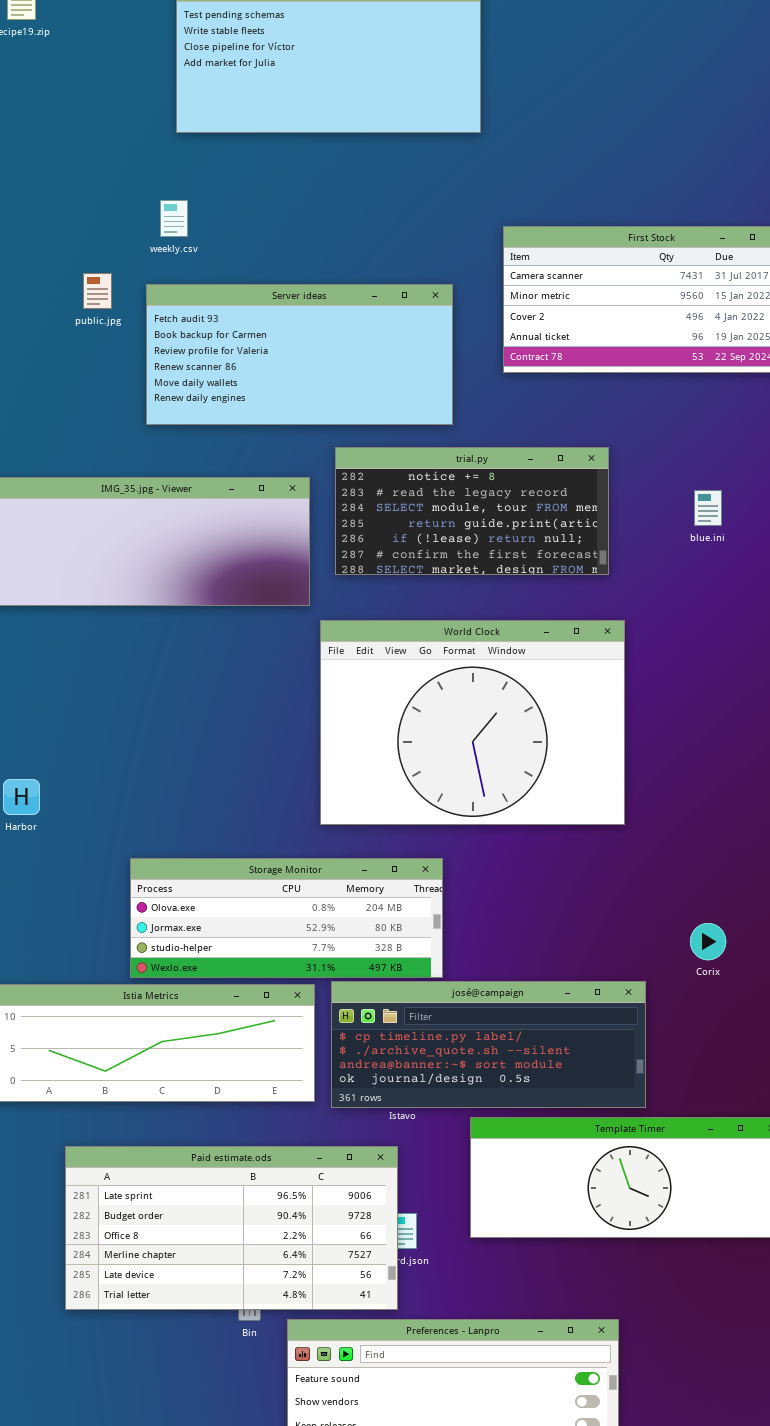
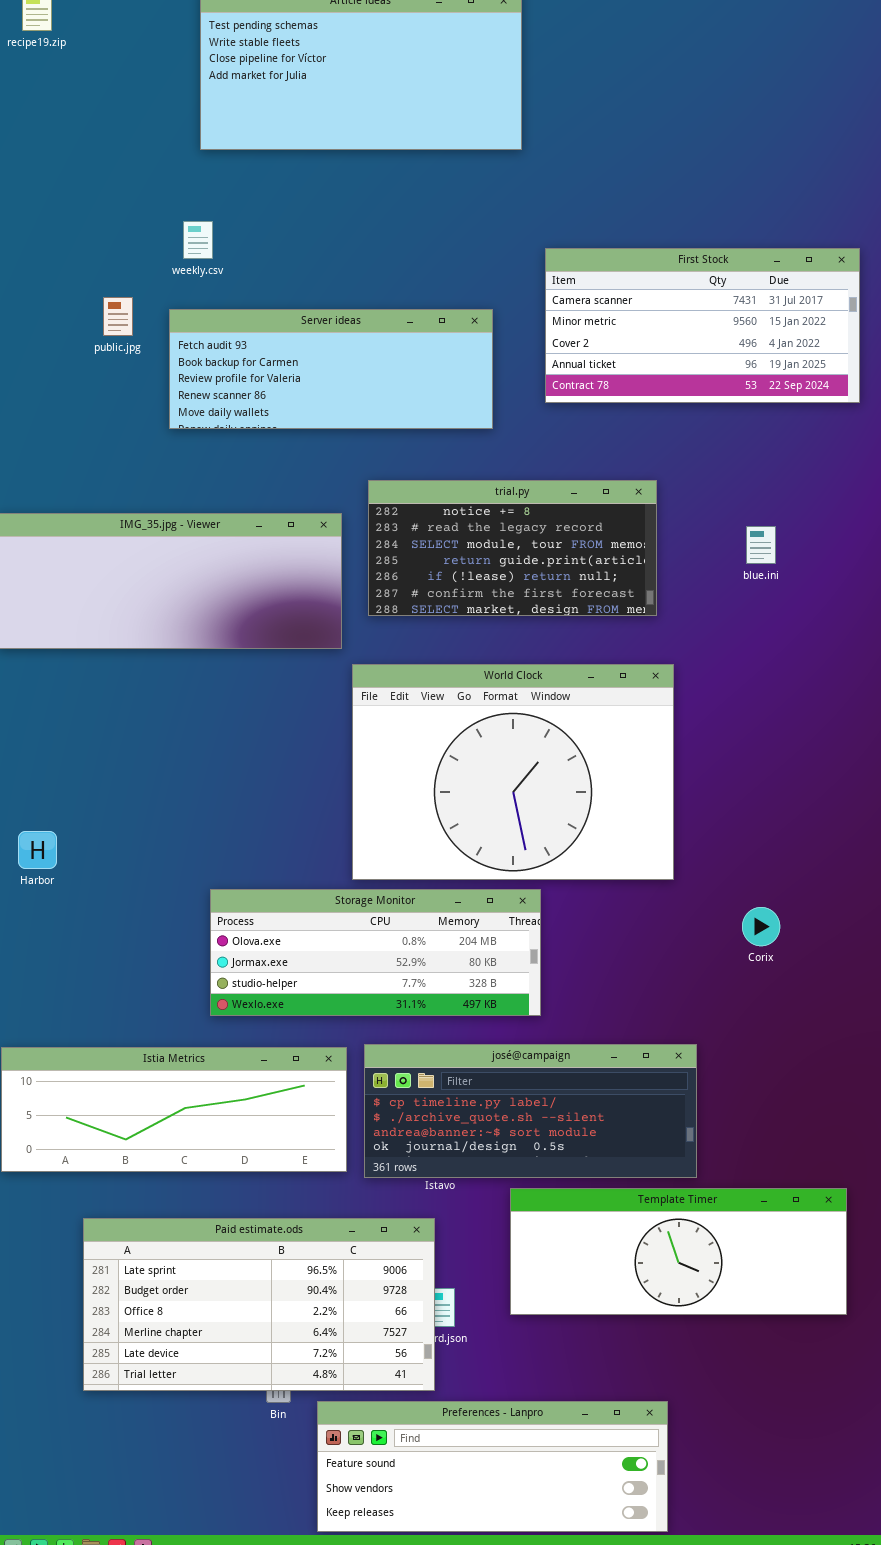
Server ideas: [146,284,453,425] -> [169,309,493,429], resized
Storage Monitor: [130,858,443,978] -> [210,889,541,1016], moved
Corix: [690,923,726,960] -> [742,907,780,946], moved

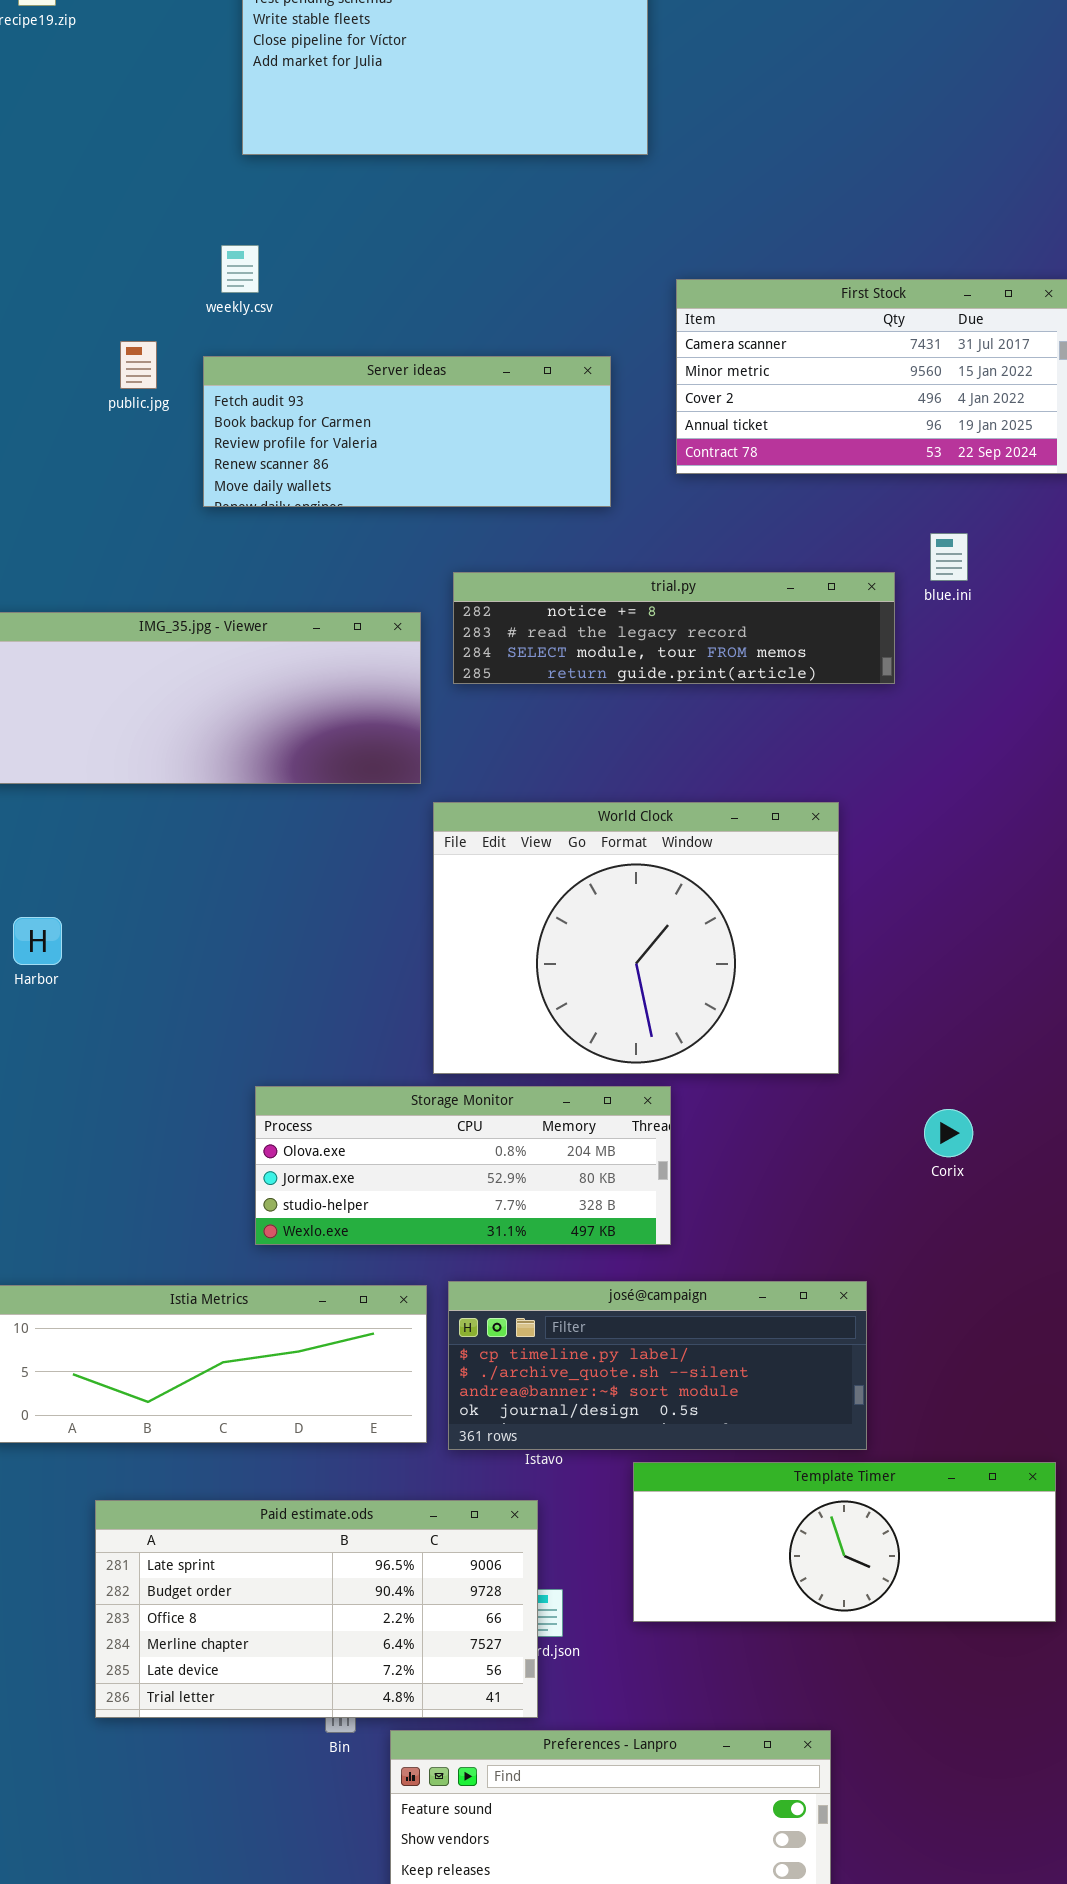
trial.py: [368,480,657,616] -> [453,572,895,684], resized
blue.ini: [746,526,776,564] -> [930,533,968,581], moved
Harbor: [18,831,57,869] -> [13,917,62,965], moved

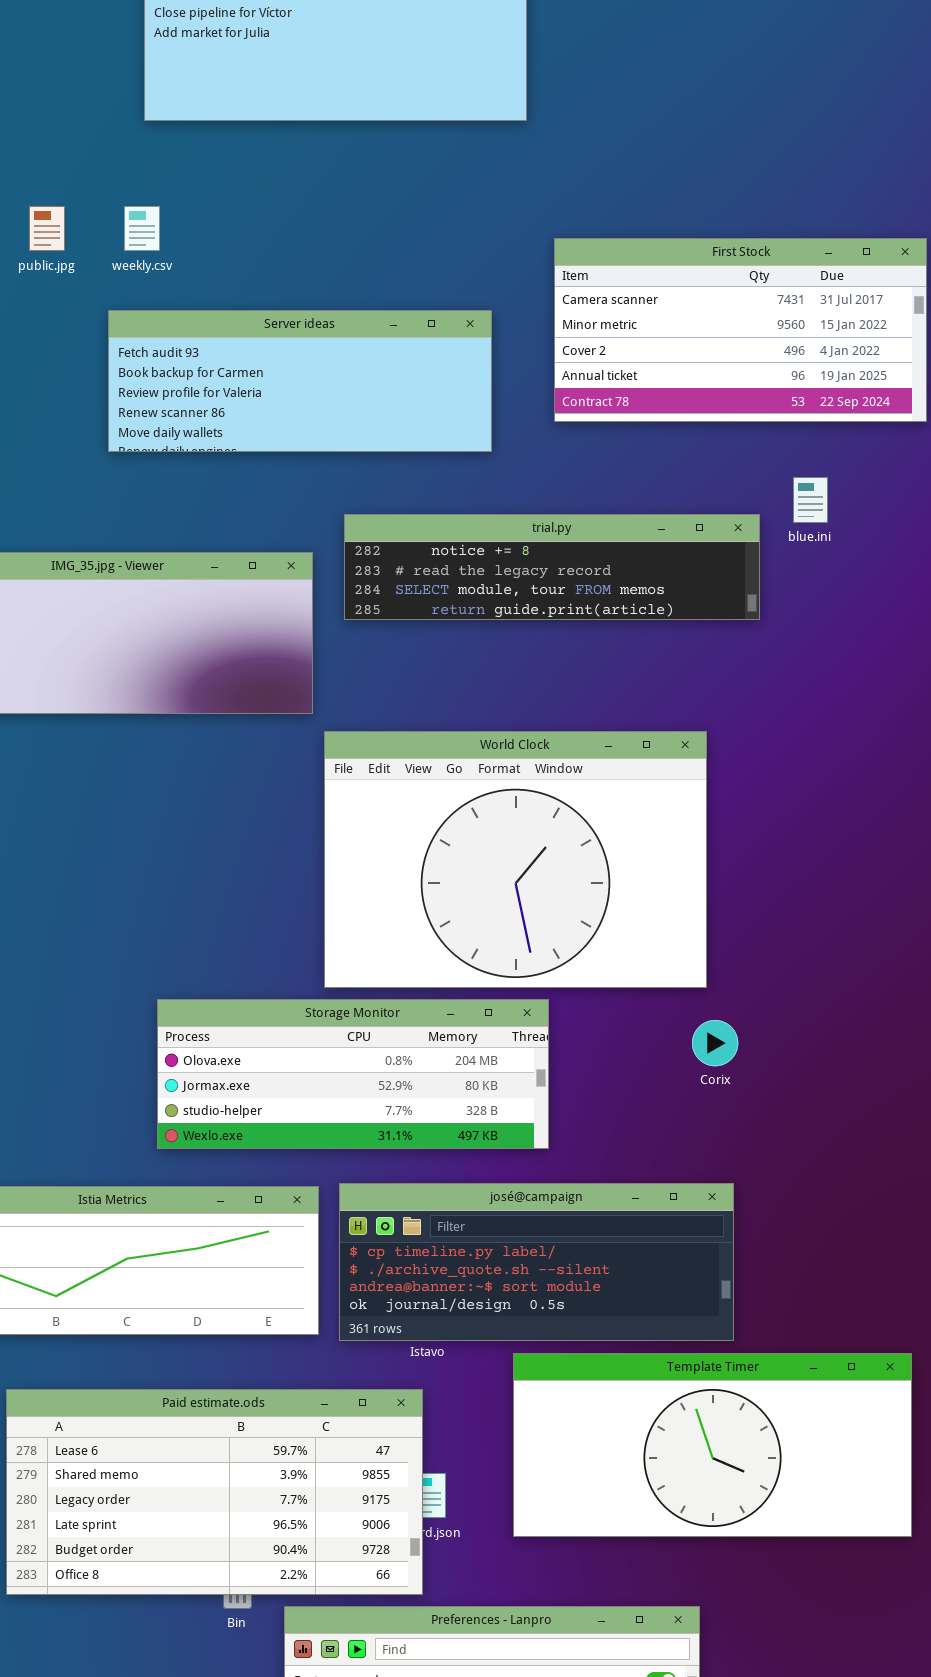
public.jpg: [120,341,157,389] -> [29,206,65,251], moved
Corix: [924,1109,973,1157] -> [692,1020,738,1066], moved
Template Timer: [633,1462,1056,1622] -> [513,1353,912,1537], resized
Paid estimate.ods: [95,1500,538,1718] -> [6,1389,423,1595], scrolled up 3 rows

